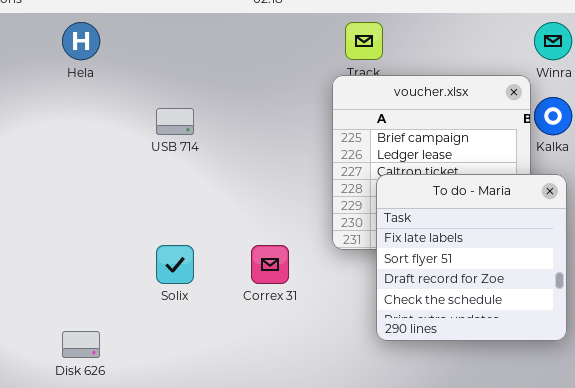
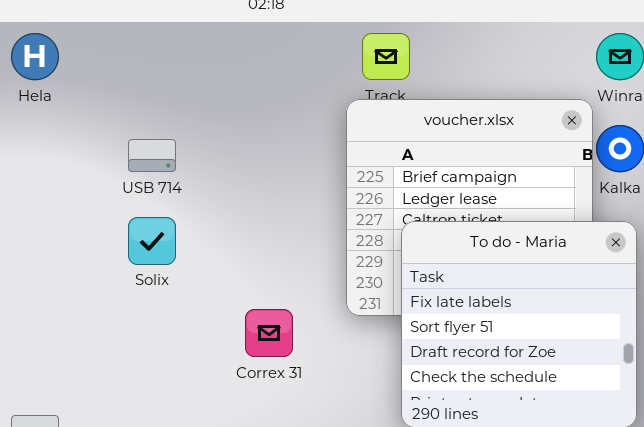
Solix: [156,245,194,284] -> [128,217,176,265], moved

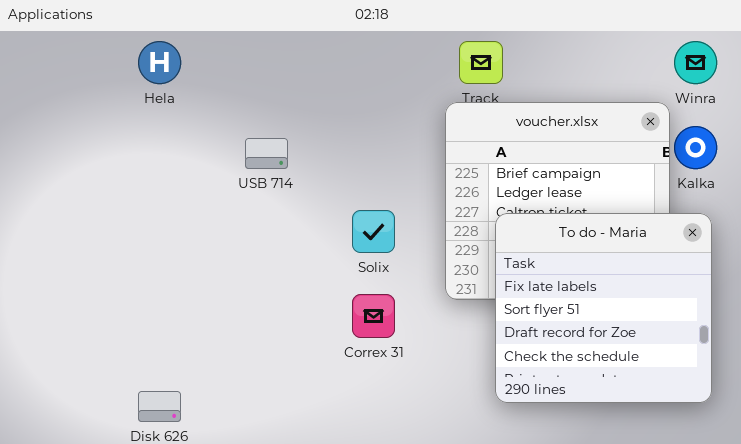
Solix: [128,217,176,265] -> [352,210,395,253], moved

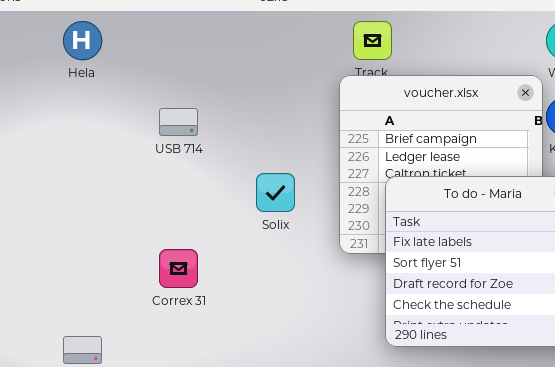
Correx 31: [352,294,395,338] -> [159,249,198,288], moved

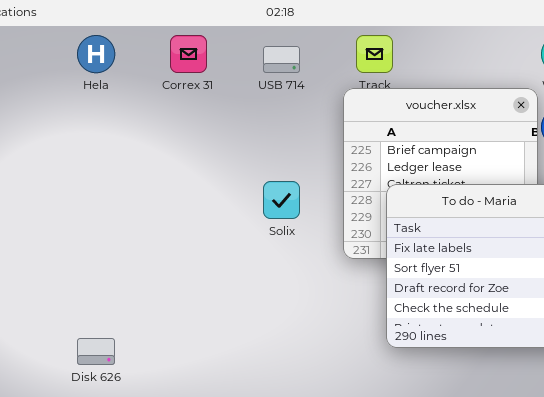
USB 714: [159,108,198,136] -> [263,46,300,73], moved
Correx 31: [159,249,198,288] -> [170,35,207,73], moved

